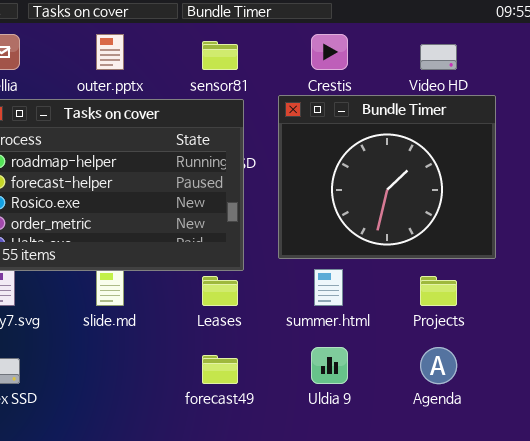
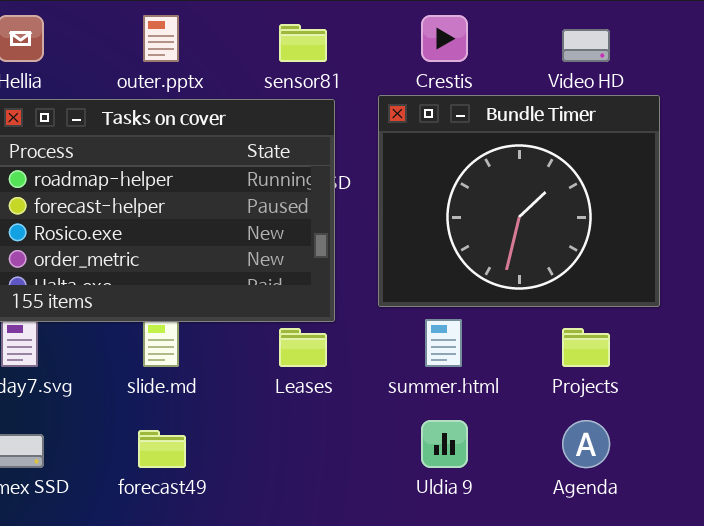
forecast49: [202,355,238,384] -> [138,430,186,468], moved

